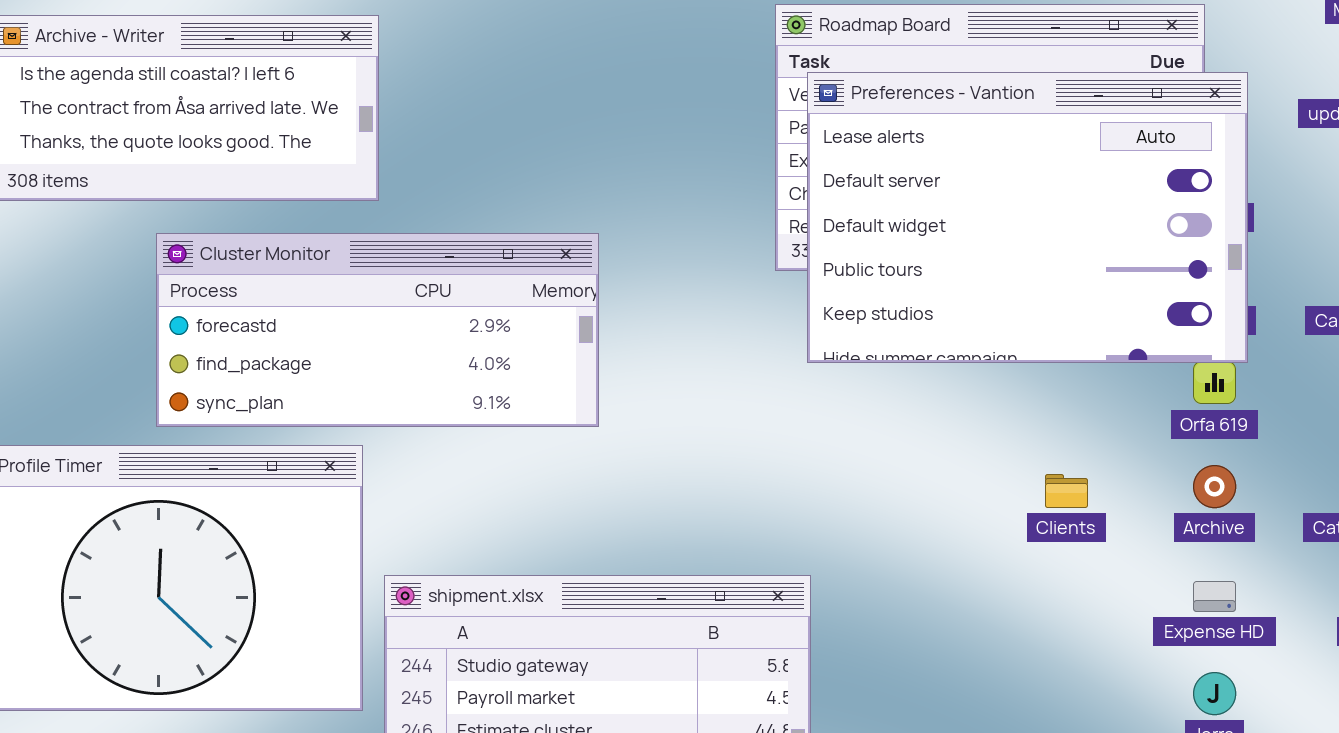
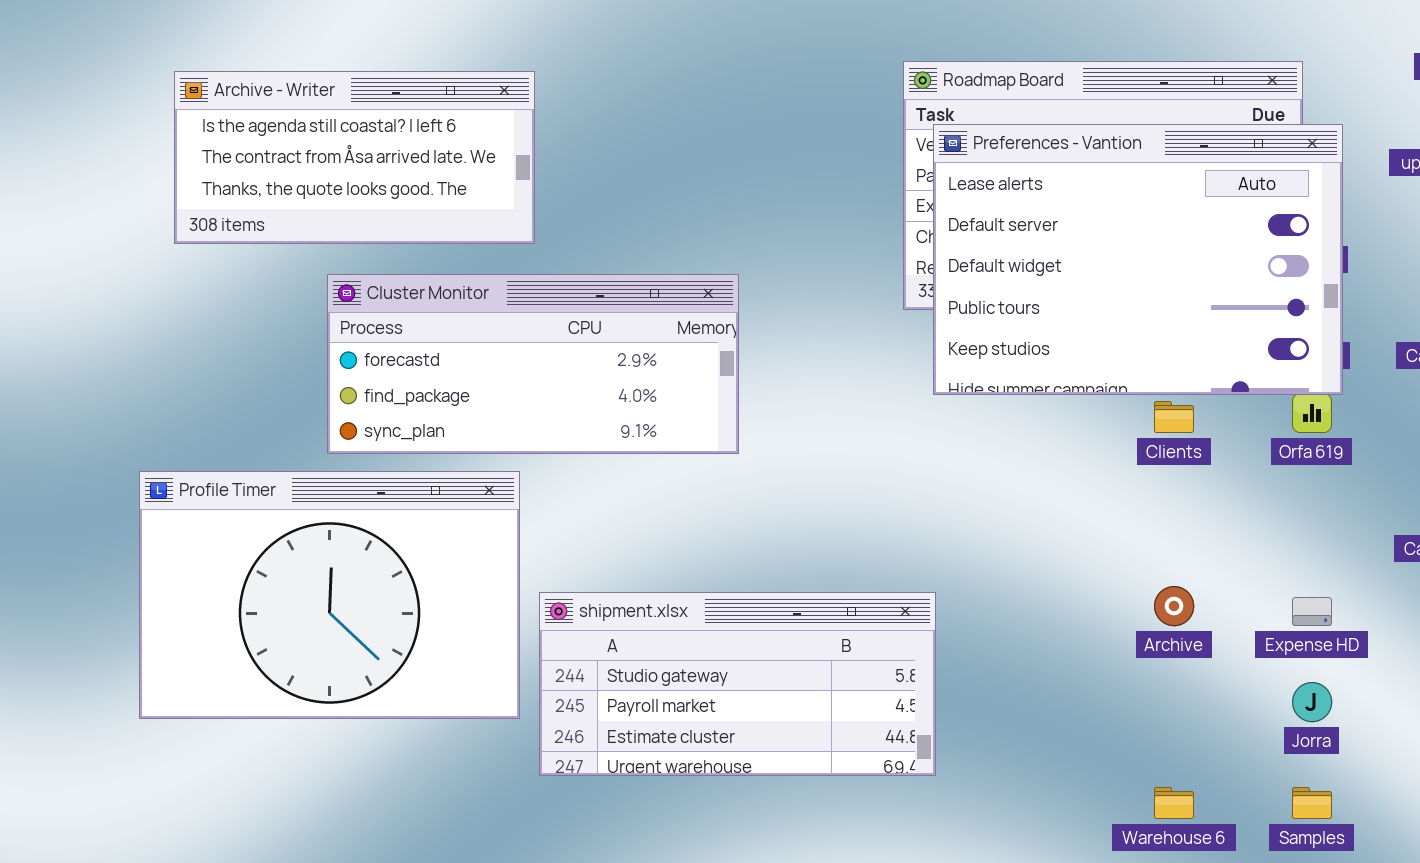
Archive: [1193,465,1236,508] -> [1154,586,1194,626], moved
Clients: [1045,474,1088,508] -> [1154,401,1194,433], moved

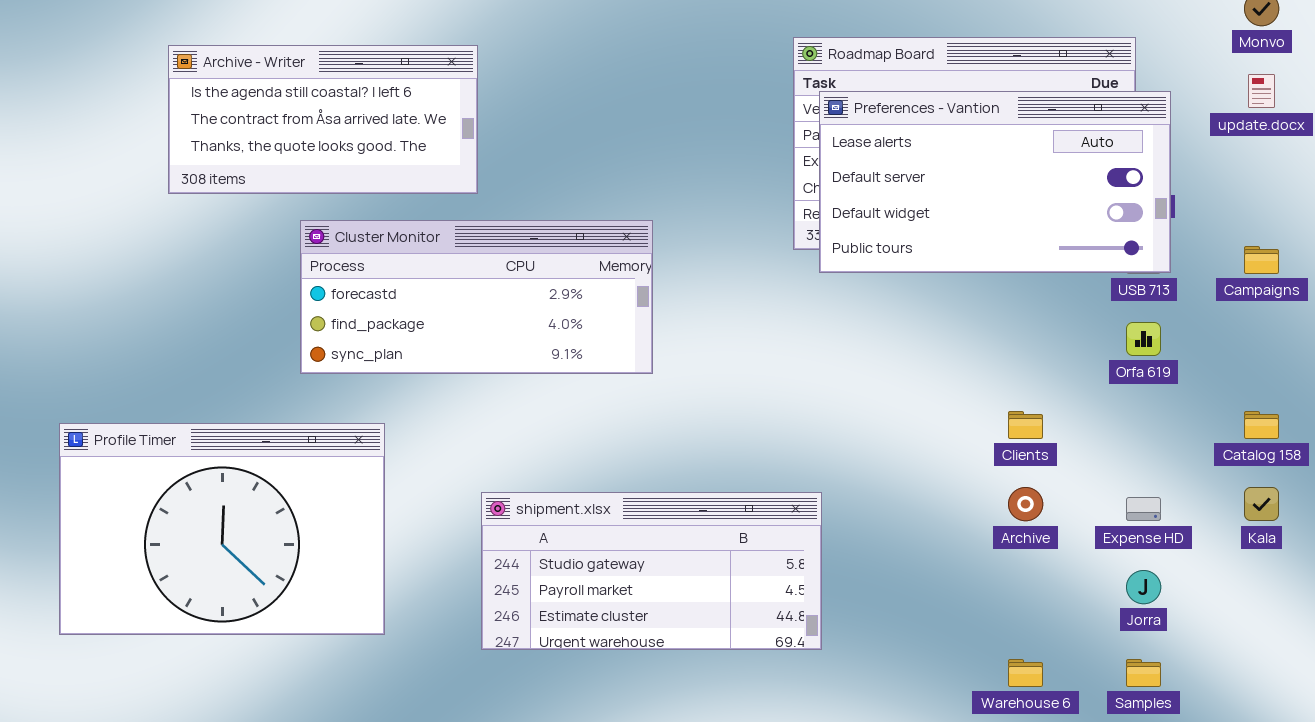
Preferences - Vantion: [933,124,1343,395] -> [819,91,1171,273], resized
Clients: [1154,401,1194,433] -> [1008,411,1043,439], moved
Profile Timer: [139,471,520,719] -> [59,423,385,635], moved

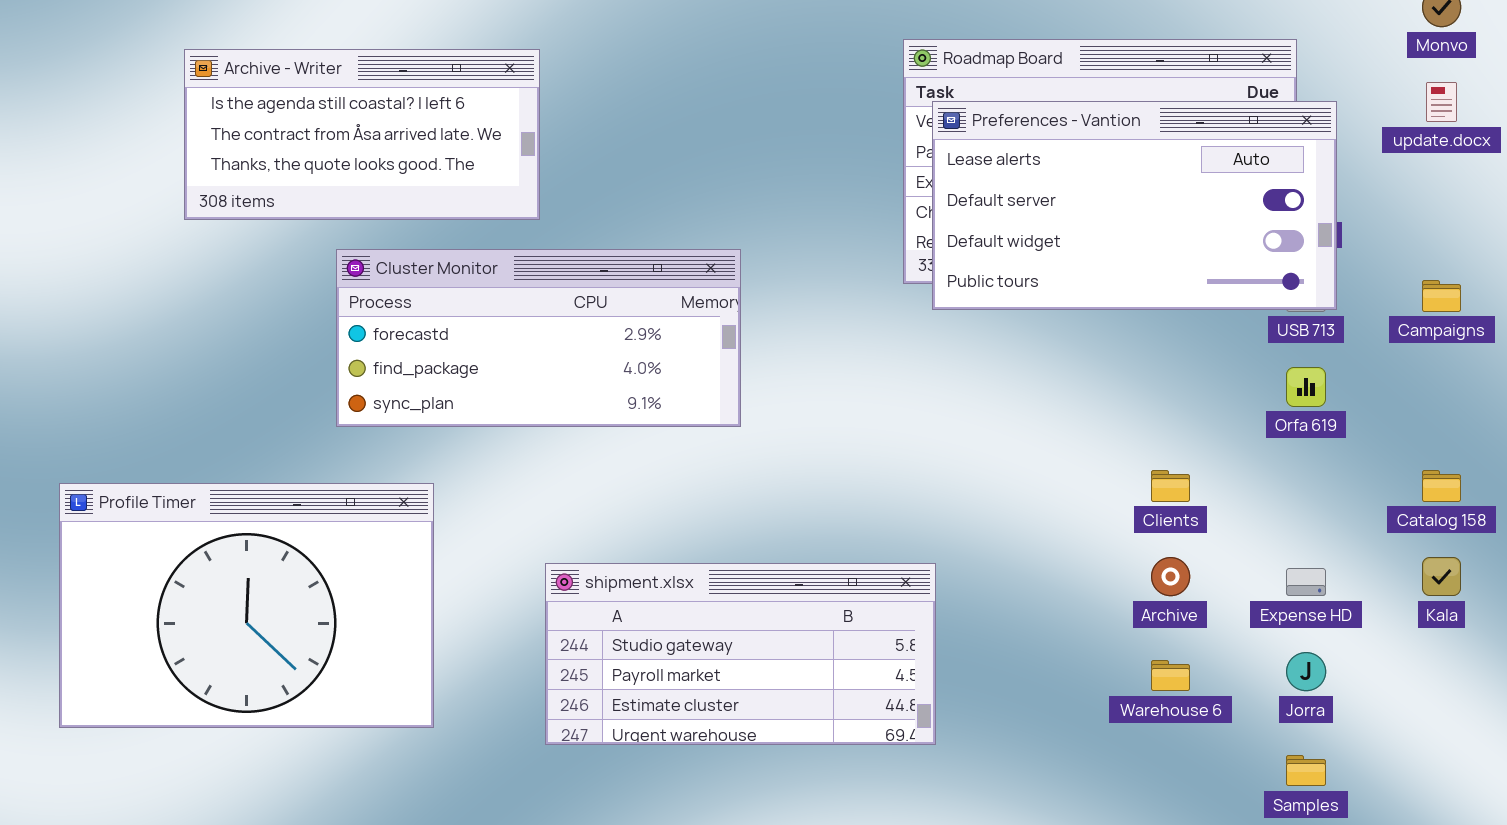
Warehouse 6: [1008,659,1043,687] -> [1151,660,1190,691], moved

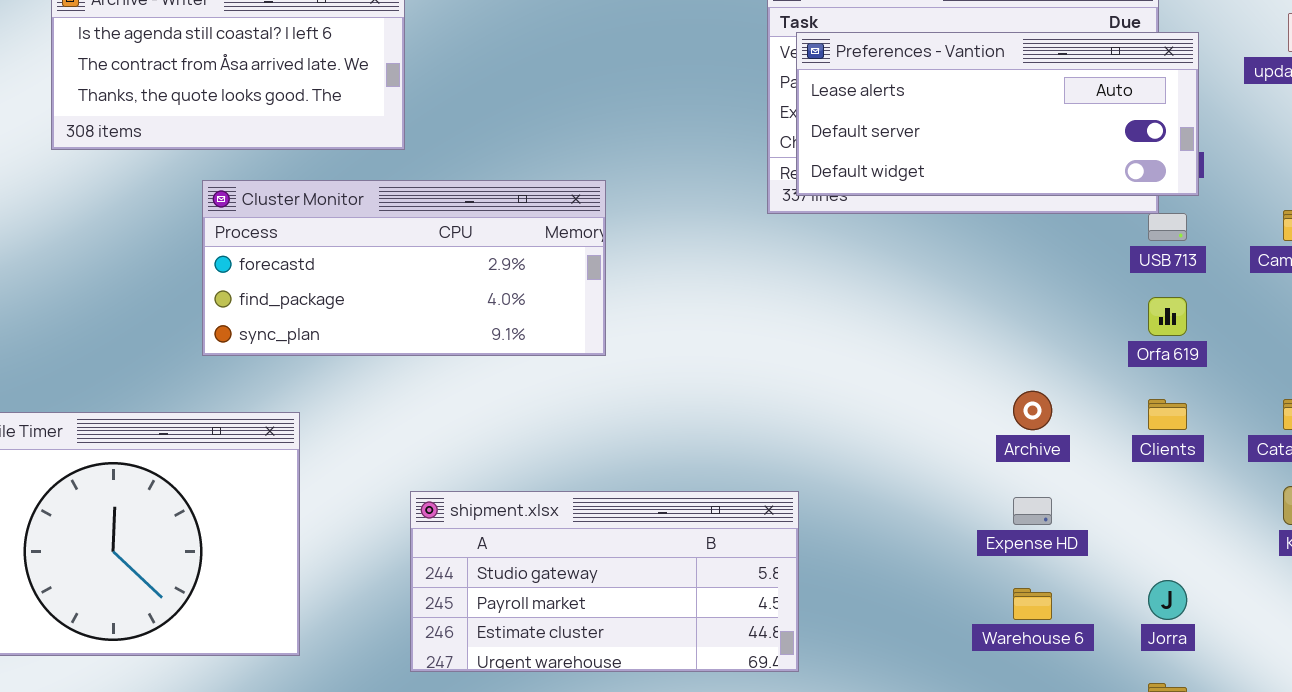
Preferences - Vantion: [932,101,1337,310] -> [796,32,1199,196], resized
Clients: [1151,470,1190,502] -> [1148,399,1187,430], moved
Archive: [1151,557,1190,596] -> [1013,391,1052,430], moved
Expense HD: [1286,568,1326,596] -> [1013,497,1052,525], moved

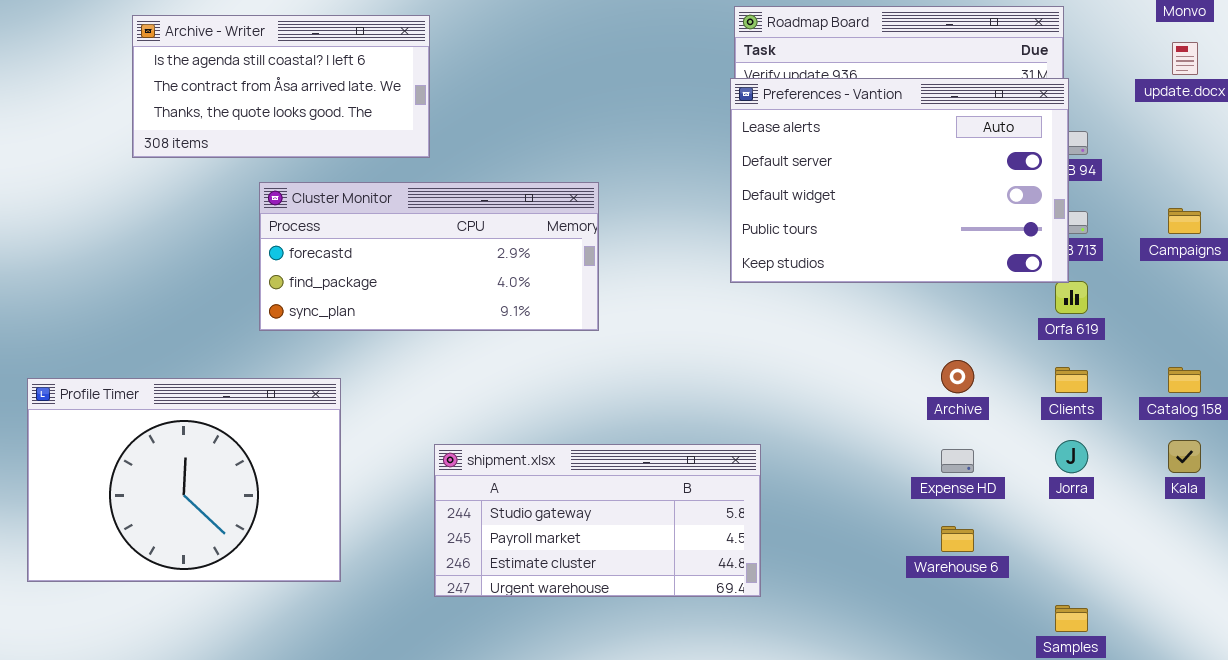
Preferences - Vantion: [796,32,1199,196] -> [730,78,1069,283], moved, resized
Jorra: [1148,580,1187,620] -> [1055,440,1088,473], moved

